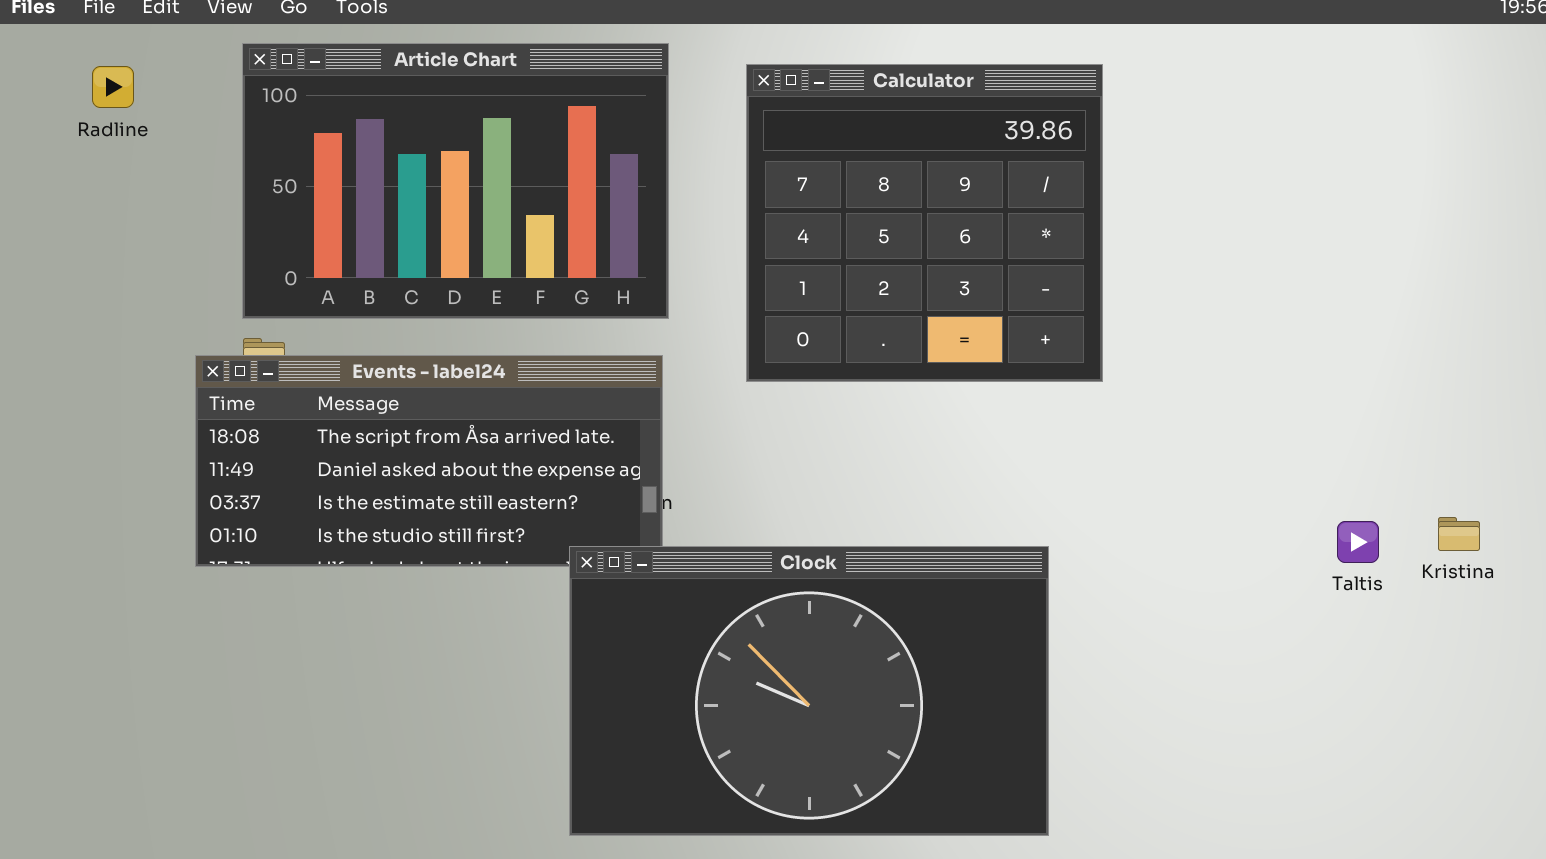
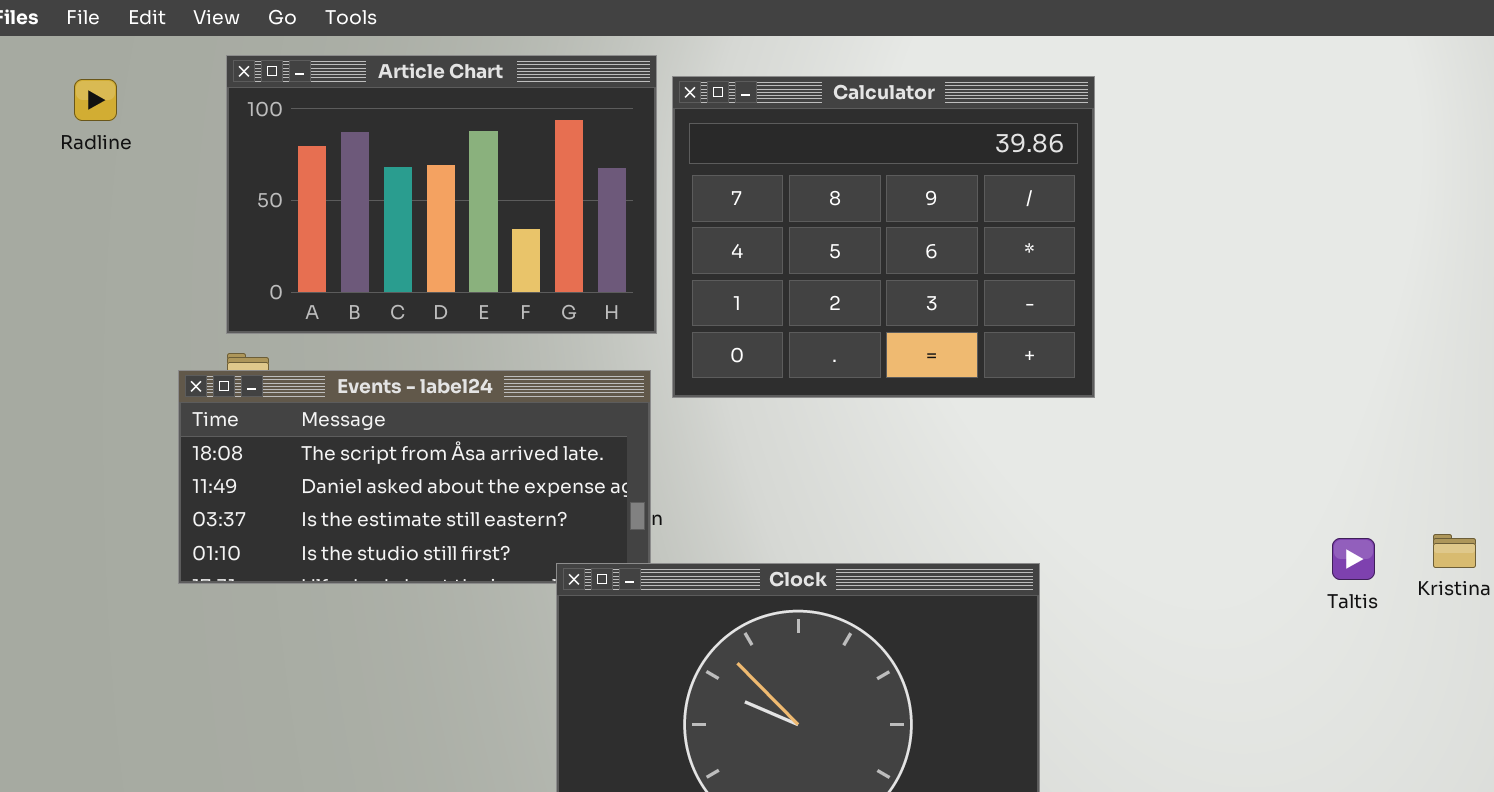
Calculator: [746,64,1103,382] -> [672,76,1095,398], resized

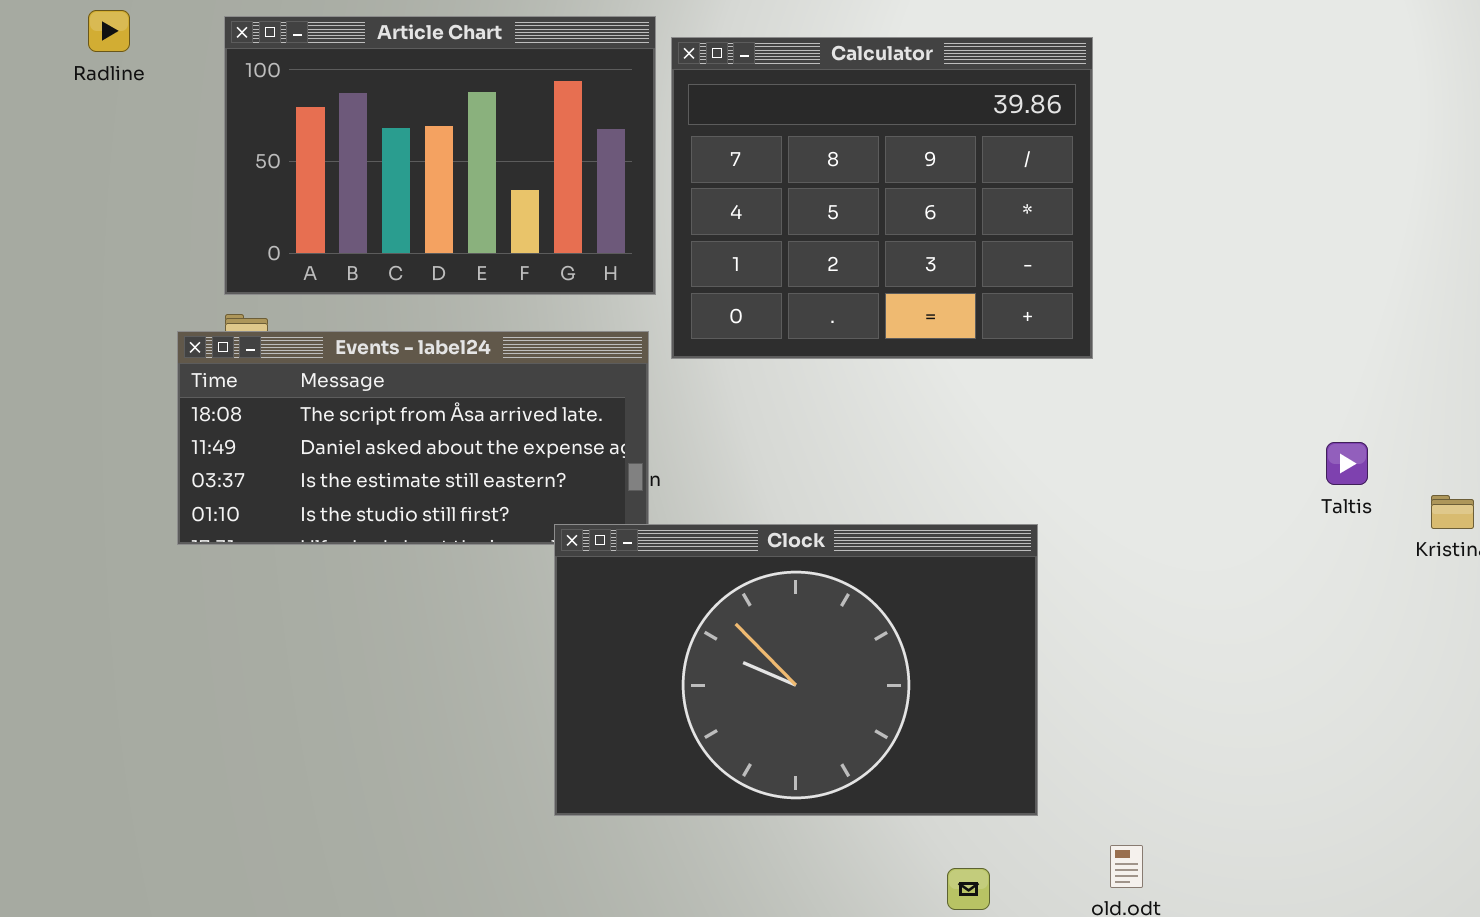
Radline: [74,79,117,121] -> [88,10,130,52], moved
Taltis: [1332,538,1375,580] -> [1326,442,1368,485], moved

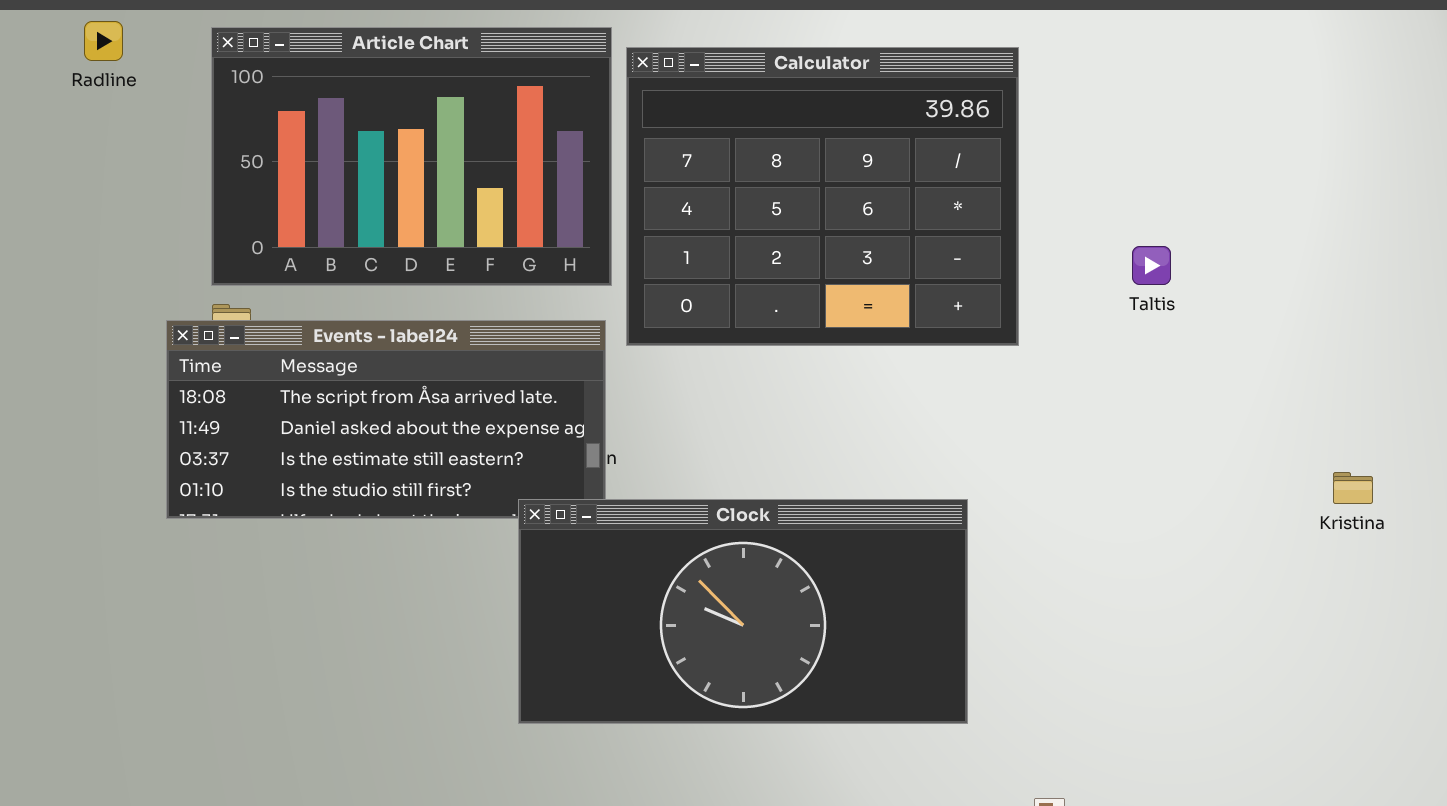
Taltis: [1326,442,1368,485] -> [1132,246,1171,285], moved
Clock: [554,524,1038,816] -> [518,499,968,724], resized

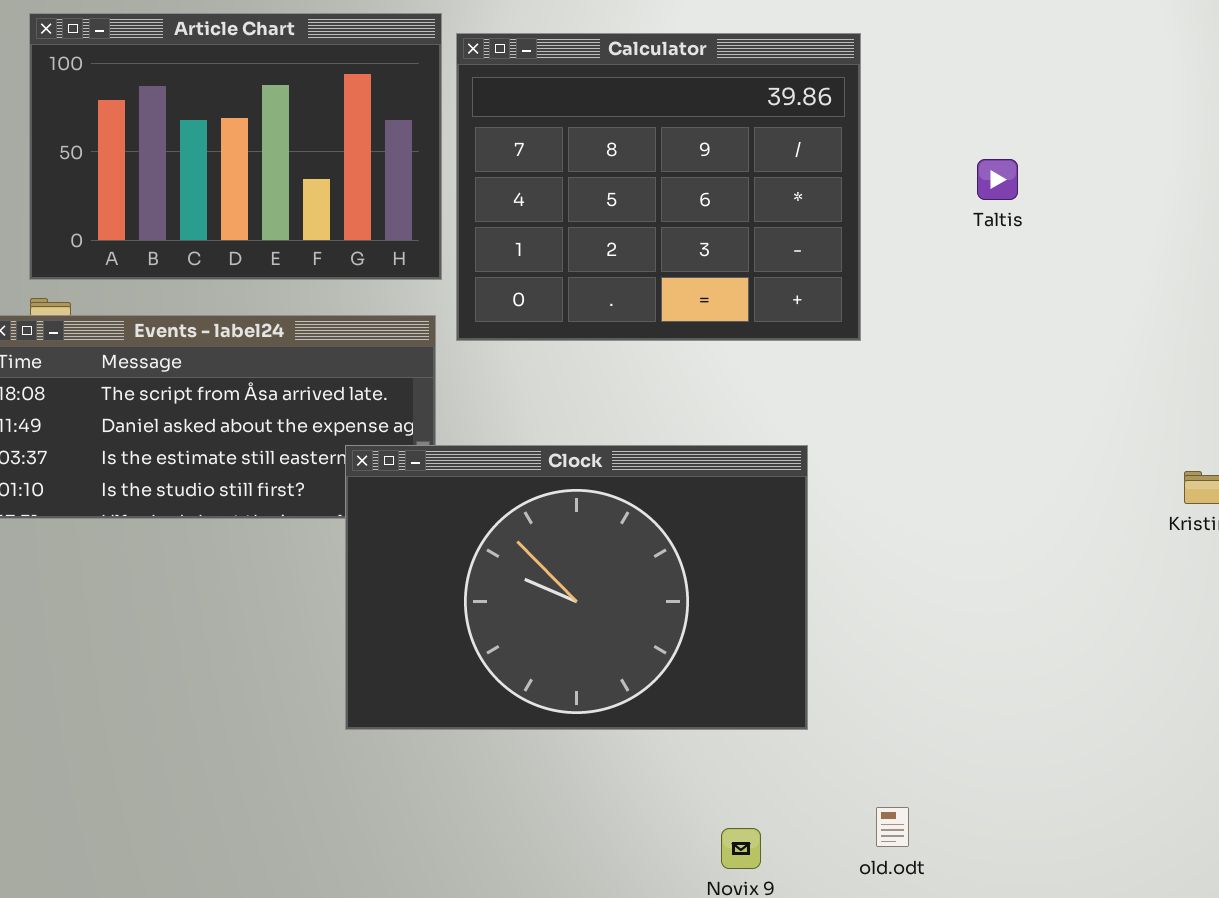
Taltis: [1132,246,1171,285] -> [977,159,1018,200], moved
Clock: [518,499,968,724] -> [345,445,808,730], resized

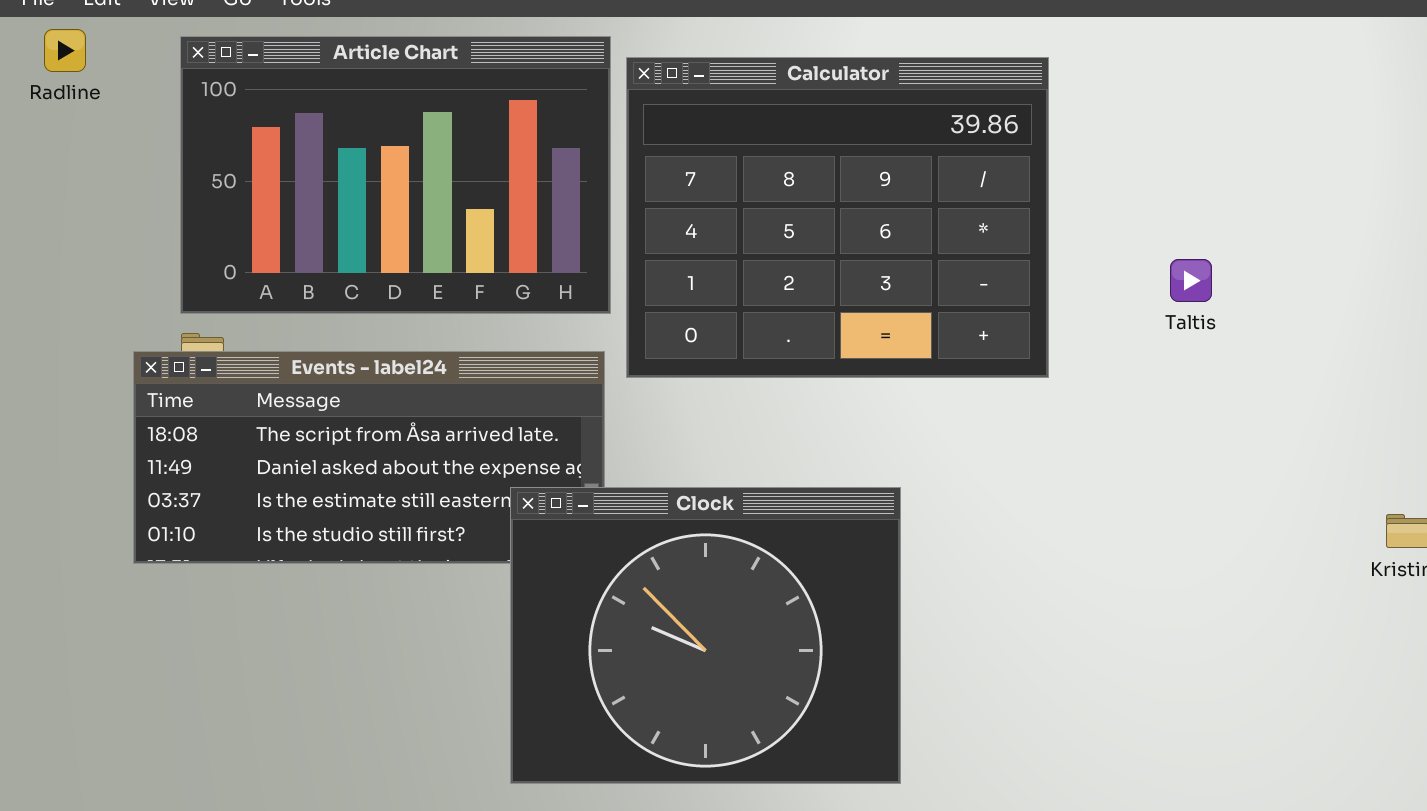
Taltis: [977,159,1018,200] -> [1170,259,1212,302], moved
Clock: [345,445,808,730] -> [510,487,901,784], resized

